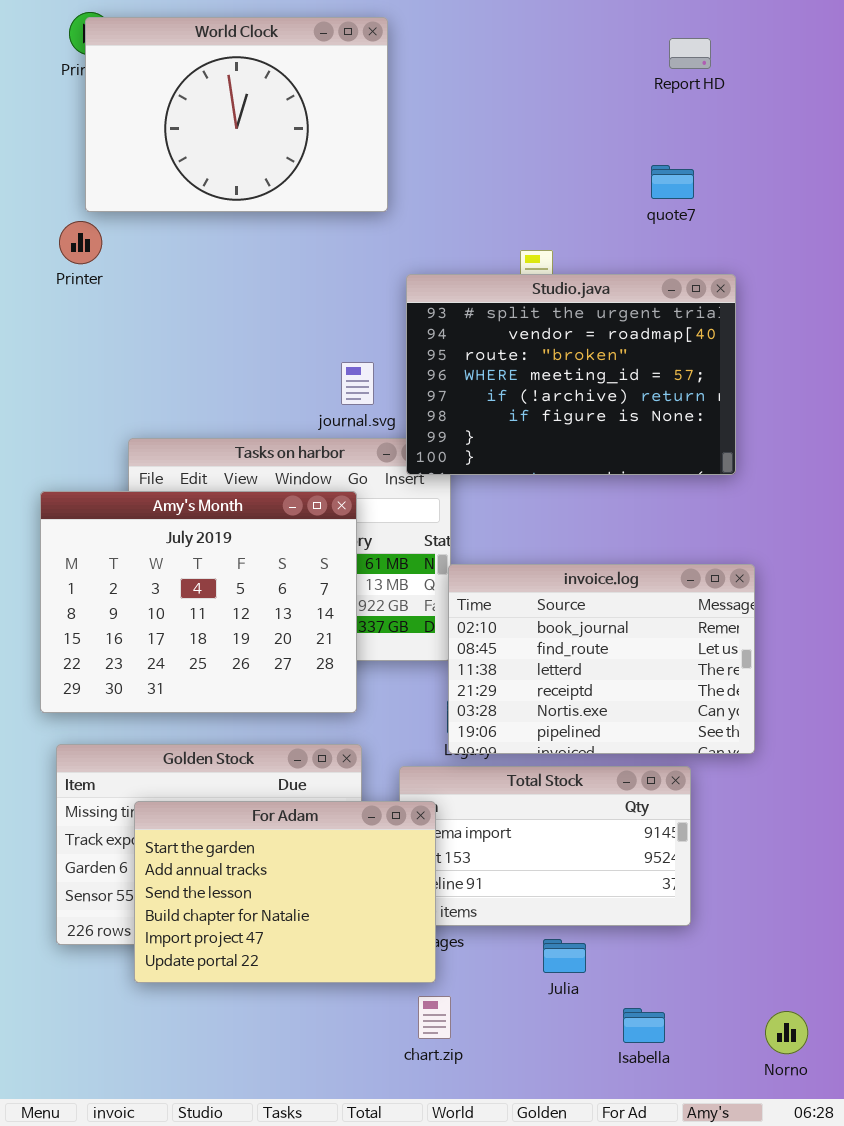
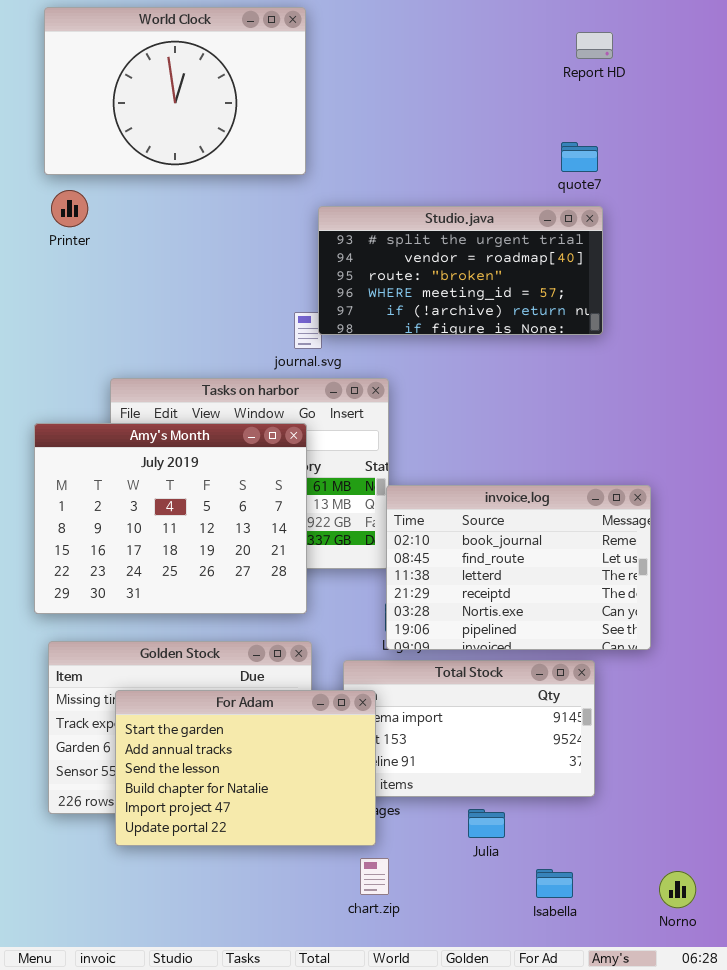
World Clock: [85,17,388,212] -> [44,7,306,175], moved
Studio.java: [406,274,736,475] -> [318,206,603,335], moved, resized

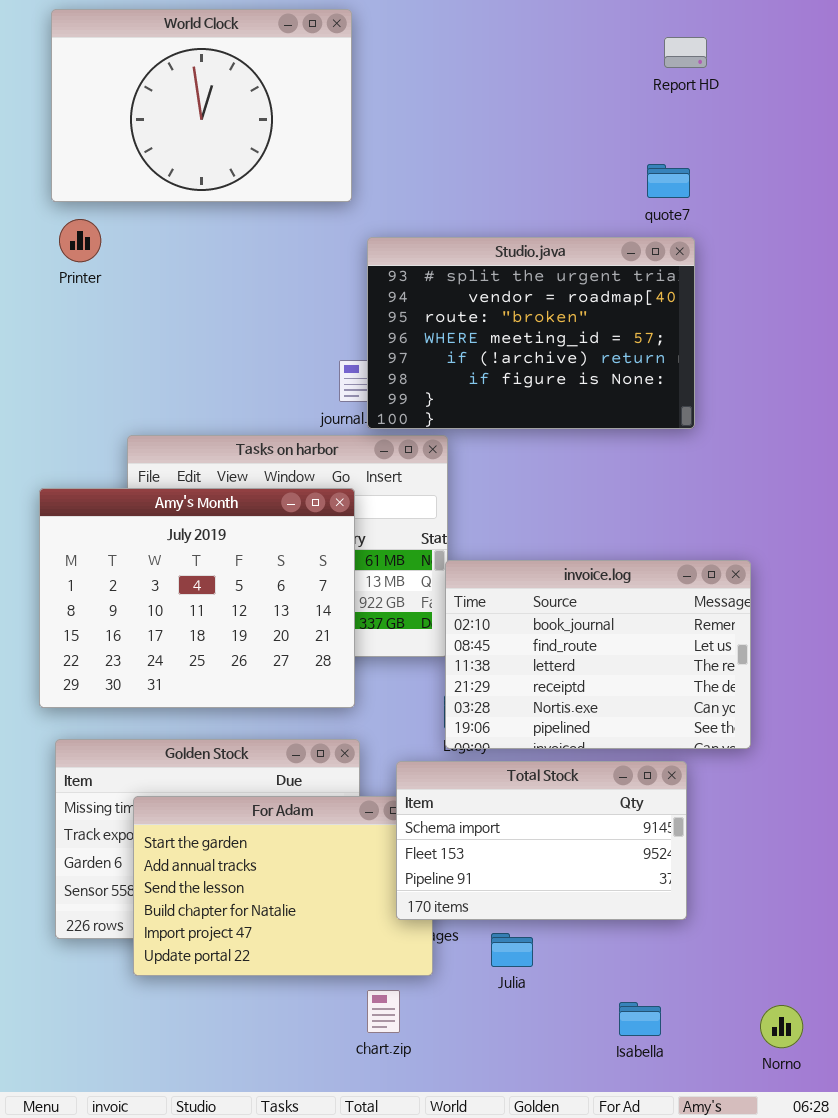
Studio.java: [318,206,603,335] -> [367,237,695,429], resized
Total Stock: [343,660,595,797] -> [396,761,687,920], raised
Julia: [468,809,505,838] -> [491,933,533,967], moved
chart.zip: [360,858,389,895] -> [367,990,400,1033], moved

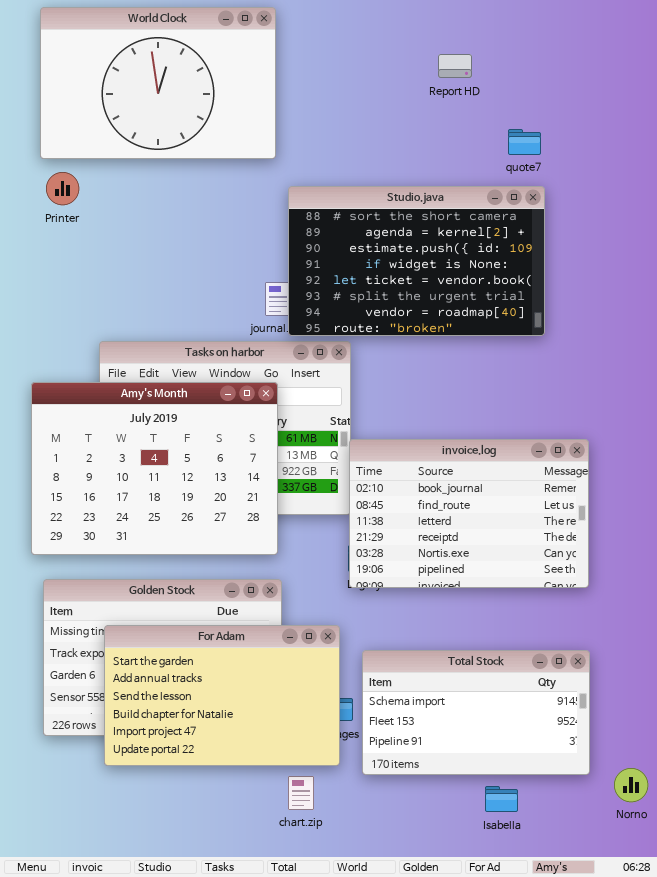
Report HD: [664,37,707,68] -> [438,54,472,78], moved
Studio.java: [367,237,695,429] -> [288,186,545,336], scrolled up 5 rows
Total Stock: [396,761,687,920] -> [362,650,590,775], moved
Norno: [760,1005,803,1048] -> [614,768,648,802], moved

